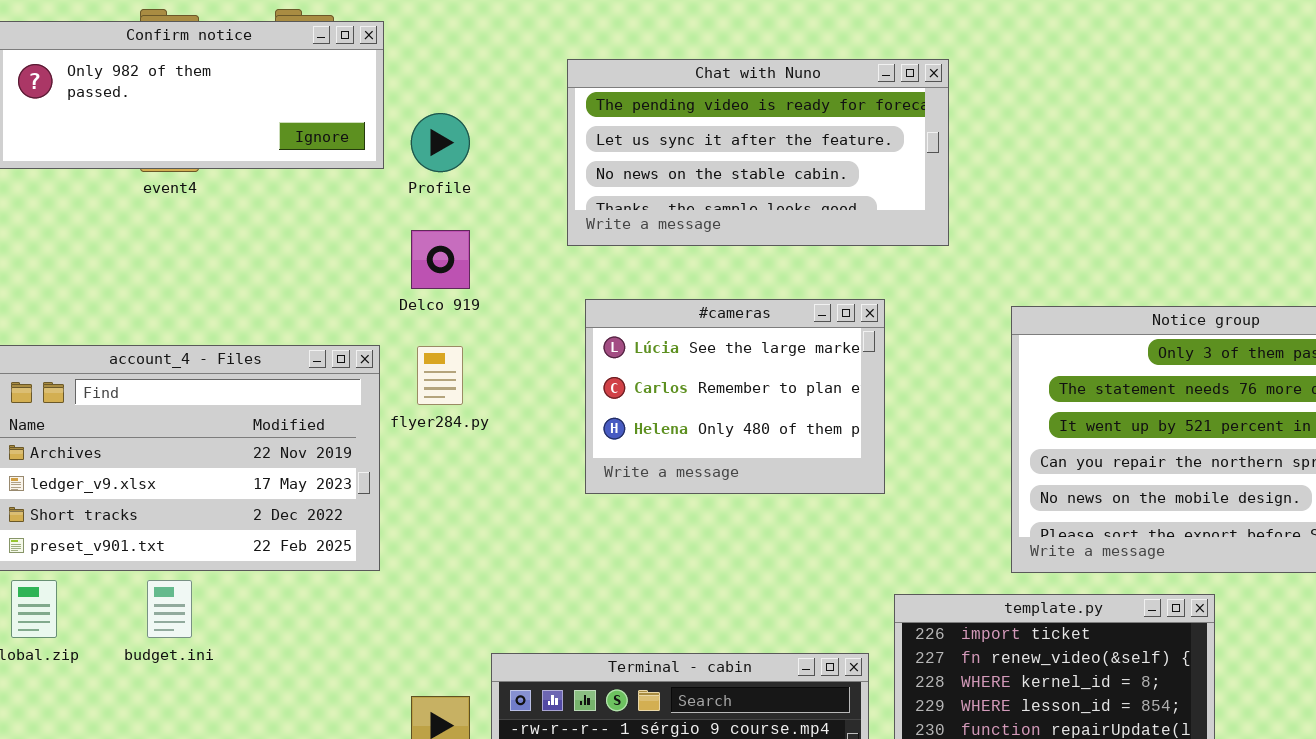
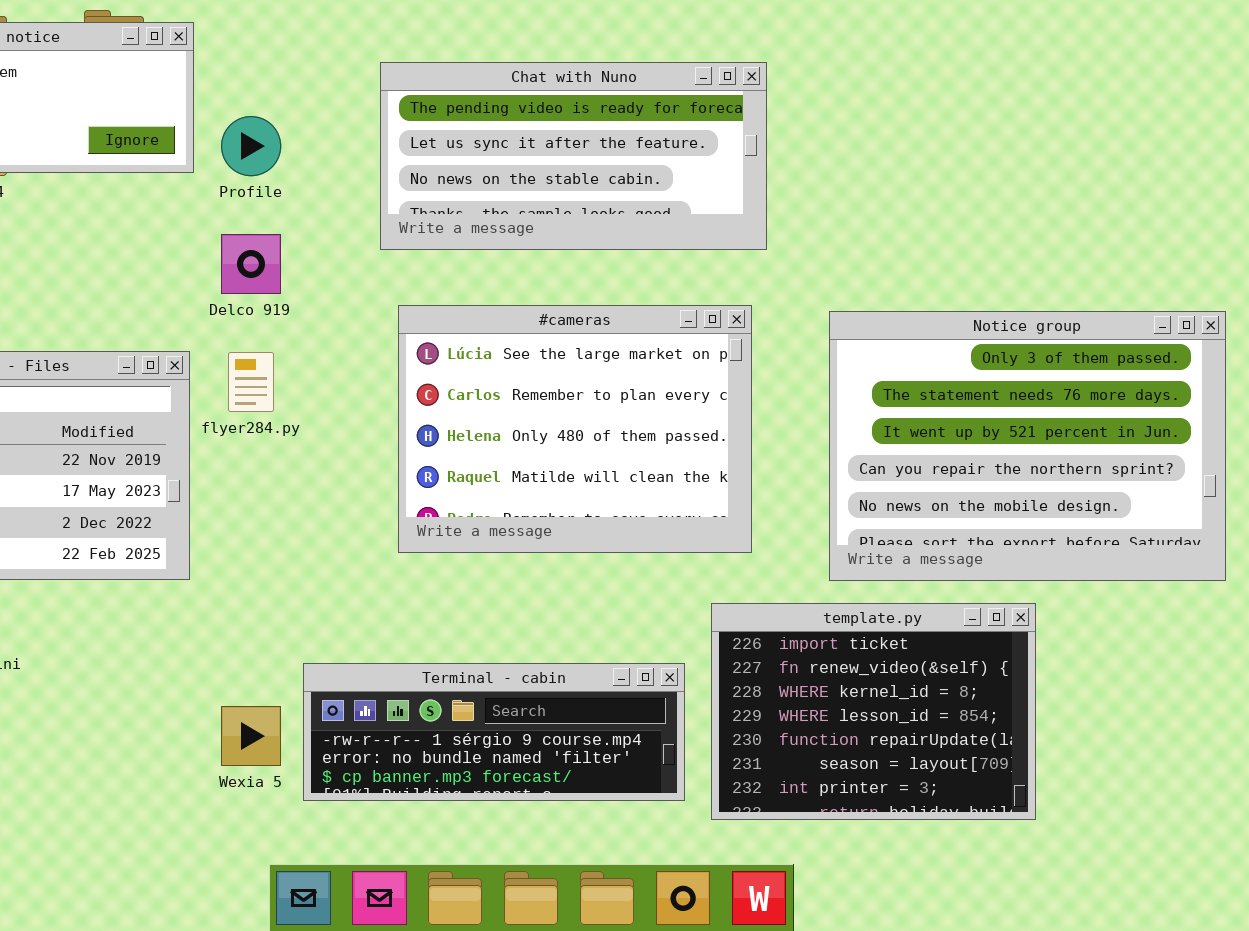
#cameras: [585,299,885,494] -> [398,305,752,553], resized

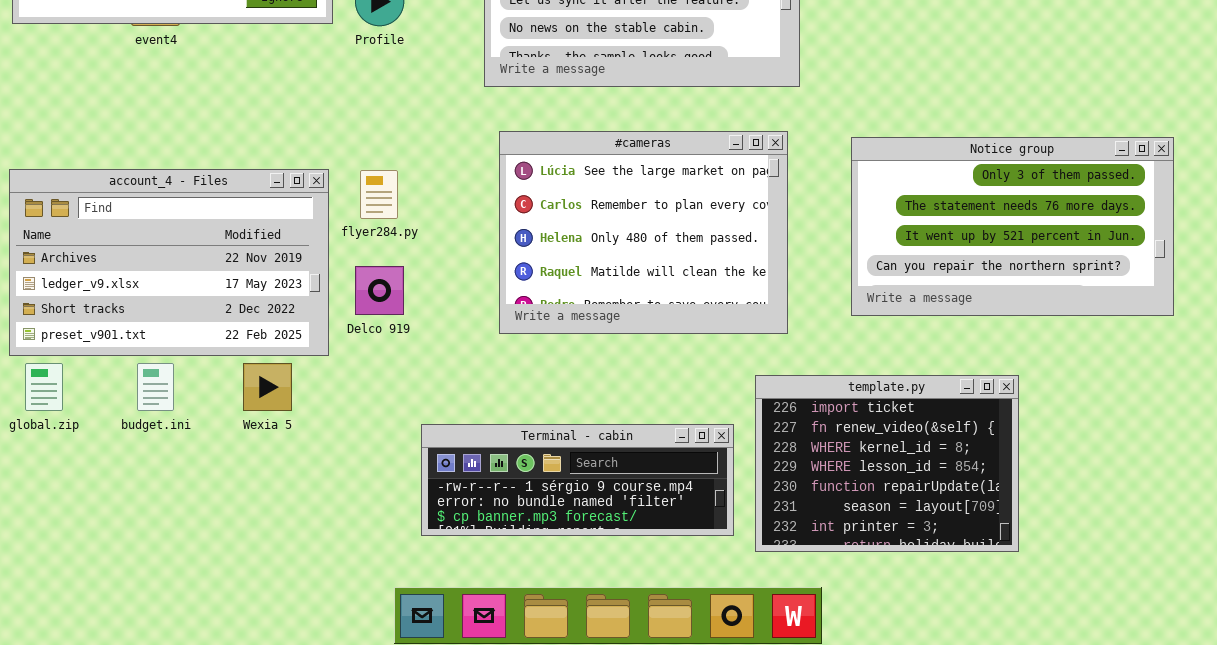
Delco 919: [221,234,281,294] -> [355,266,404,315], moved
Notice group: [829,311,1226,581] -> [851,137,1174,316], resized
Wexia 5: [221,706,281,766] -> [243,363,292,411], moved

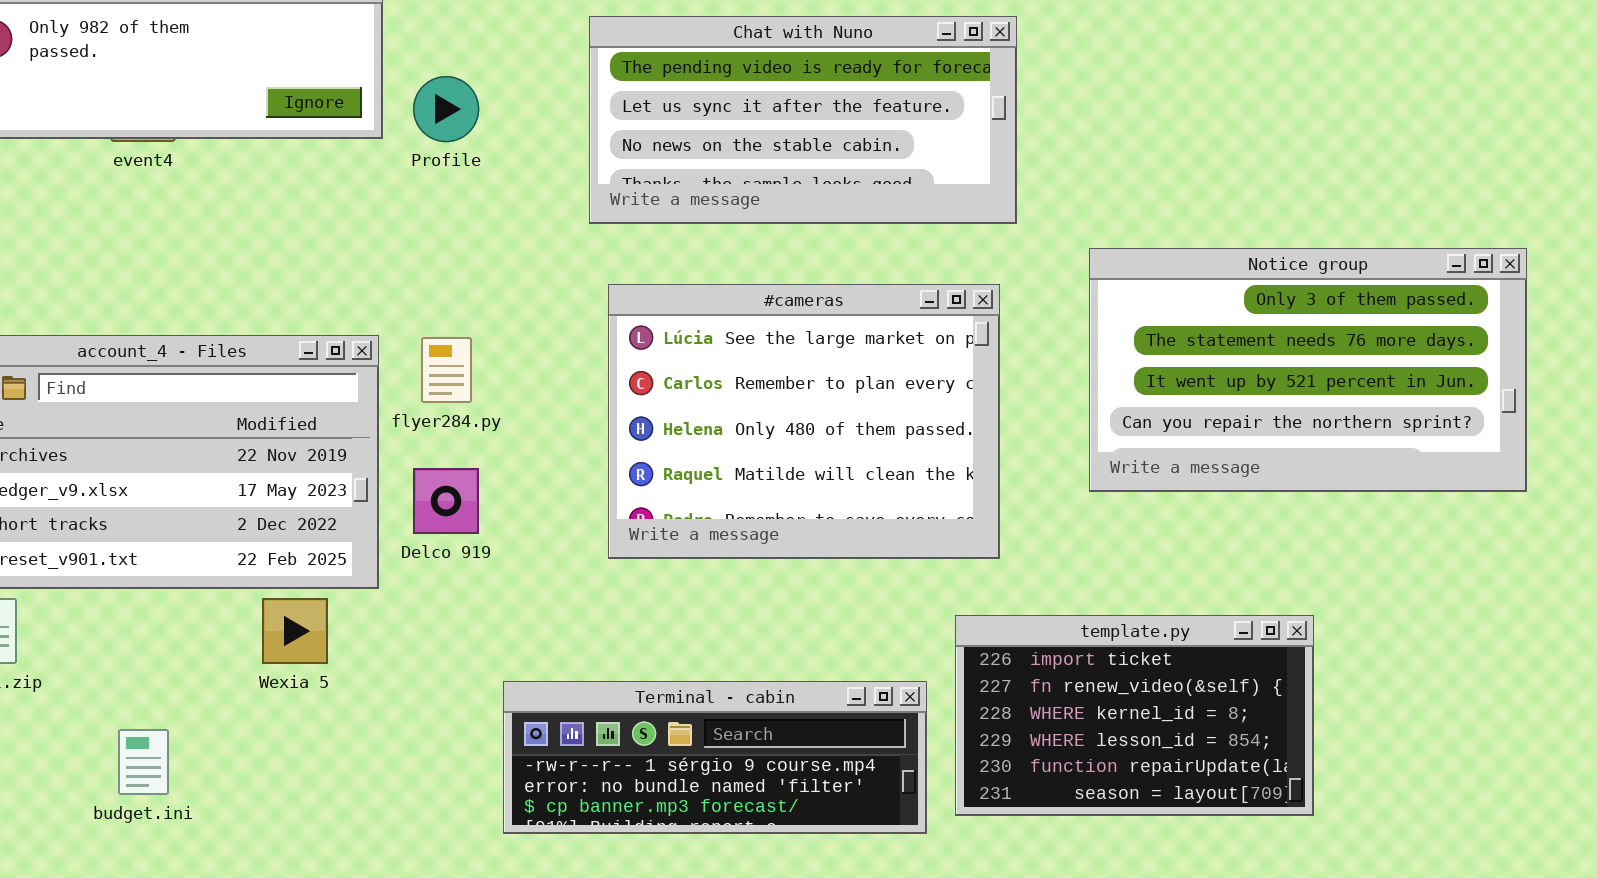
Notice group: [851,137,1174,316] -> [1089,248,1527,492], moved
budget.ini: [137,363,174,411] -> [118,729,169,795], moved
template.py: [755,375,1019,552] -> [955,615,1314,816], resized

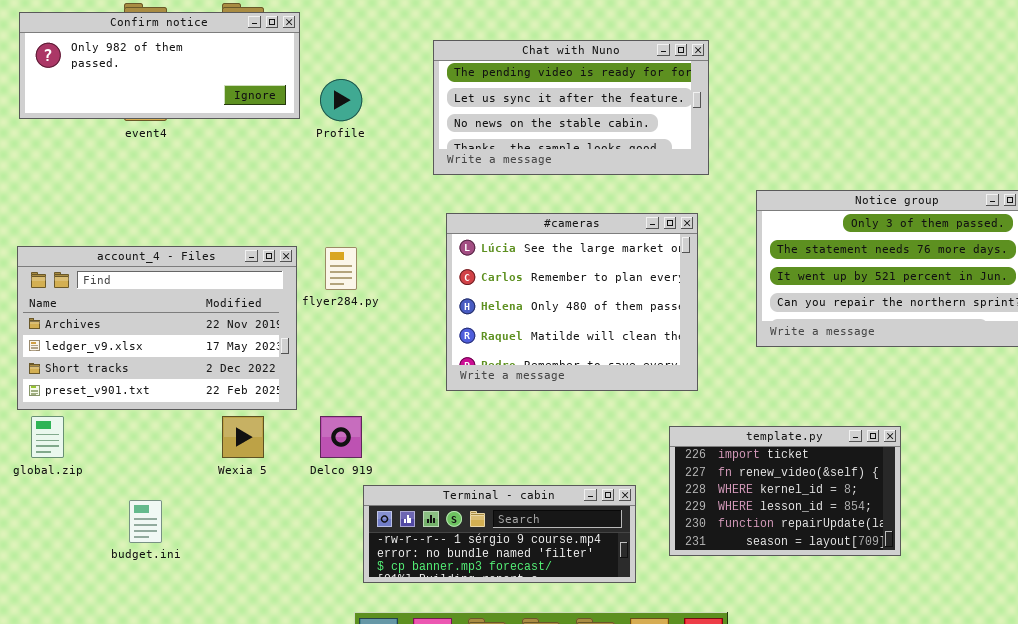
Delco 919: [413,468,479,534] -> [320,416,362,458], moved
Terminal - cabin: [503,681,927,834] -> [363,485,636,583], moved

